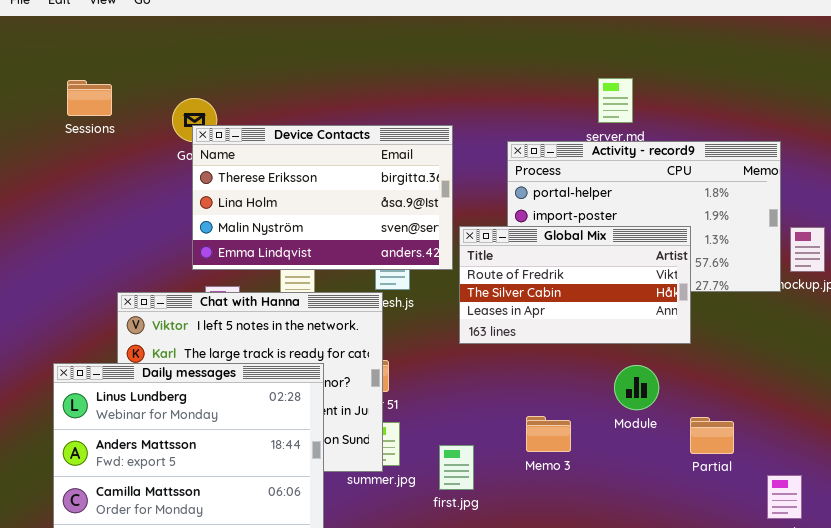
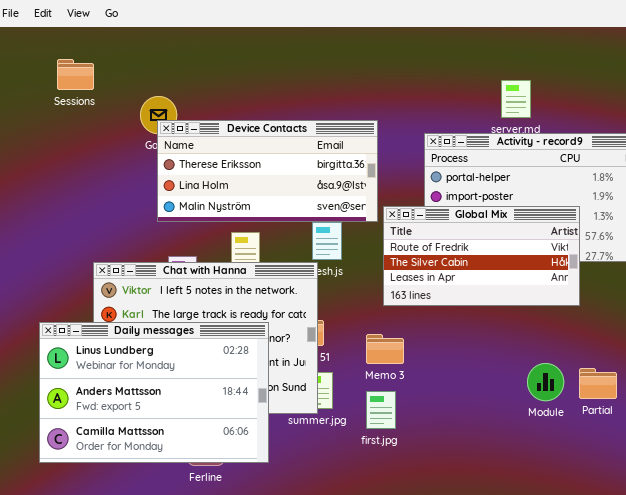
Sessions: [67,80,112,116] -> [57,59,94,90], moved
Device Contacts: [192,125,453,270] -> [157,120,378,222], resized
Module: [614,365,659,410] -> [527,363,564,401], moved
Memo 3: [526,416,571,452] -> [366,334,404,364], moved

